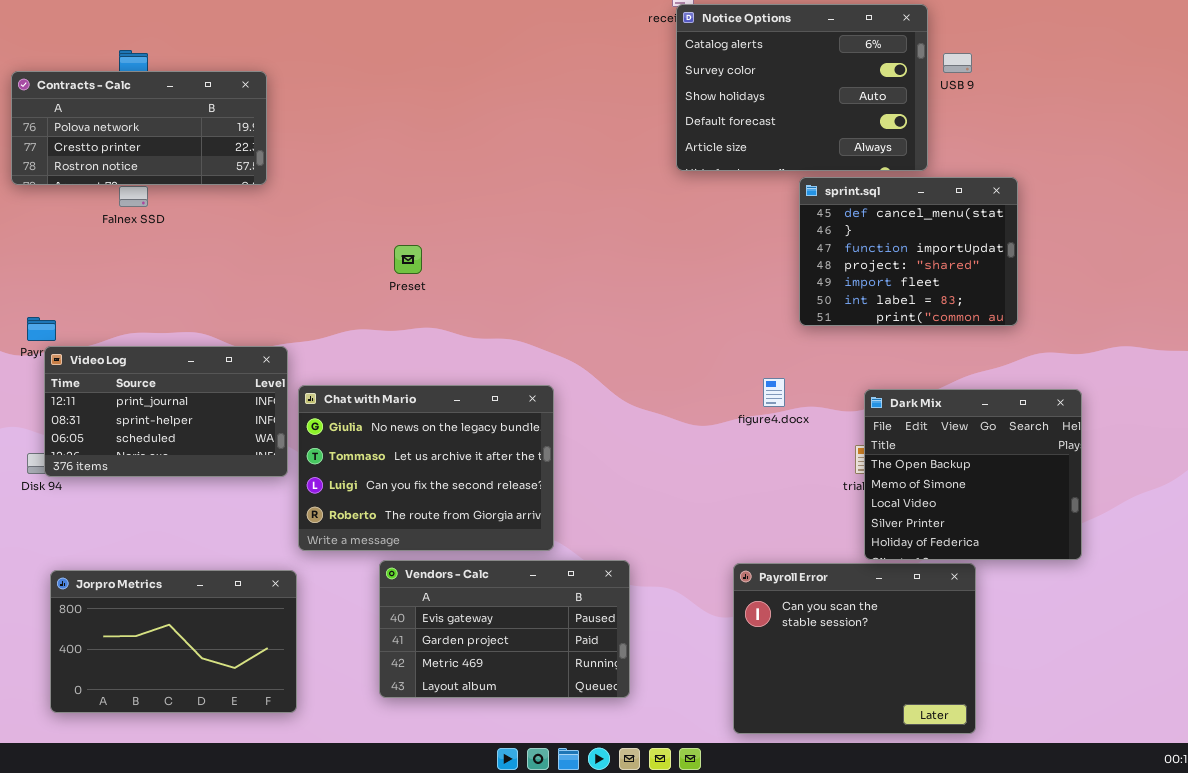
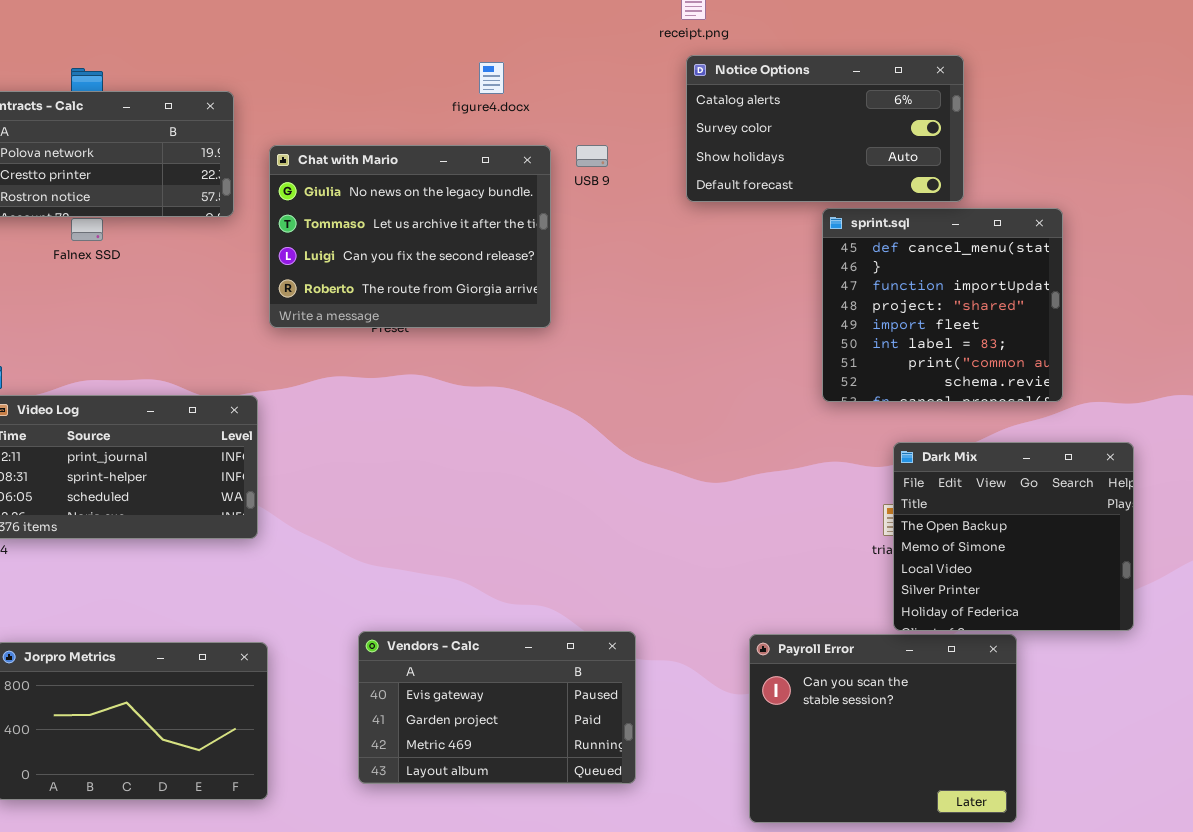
Notice Options: [676,4,928,171] -> [686,55,964,202], resized
USB 9: [943,53,972,73] -> [576,145,608,167], moved
sprint.sql: [799,177,1018,326] -> [822,208,1063,402], resized
figure4.docx: [763,378,785,407] -> [479,62,504,94], moved
Chat with Mario: [298,385,554,551] -> [269,145,551,328], moved

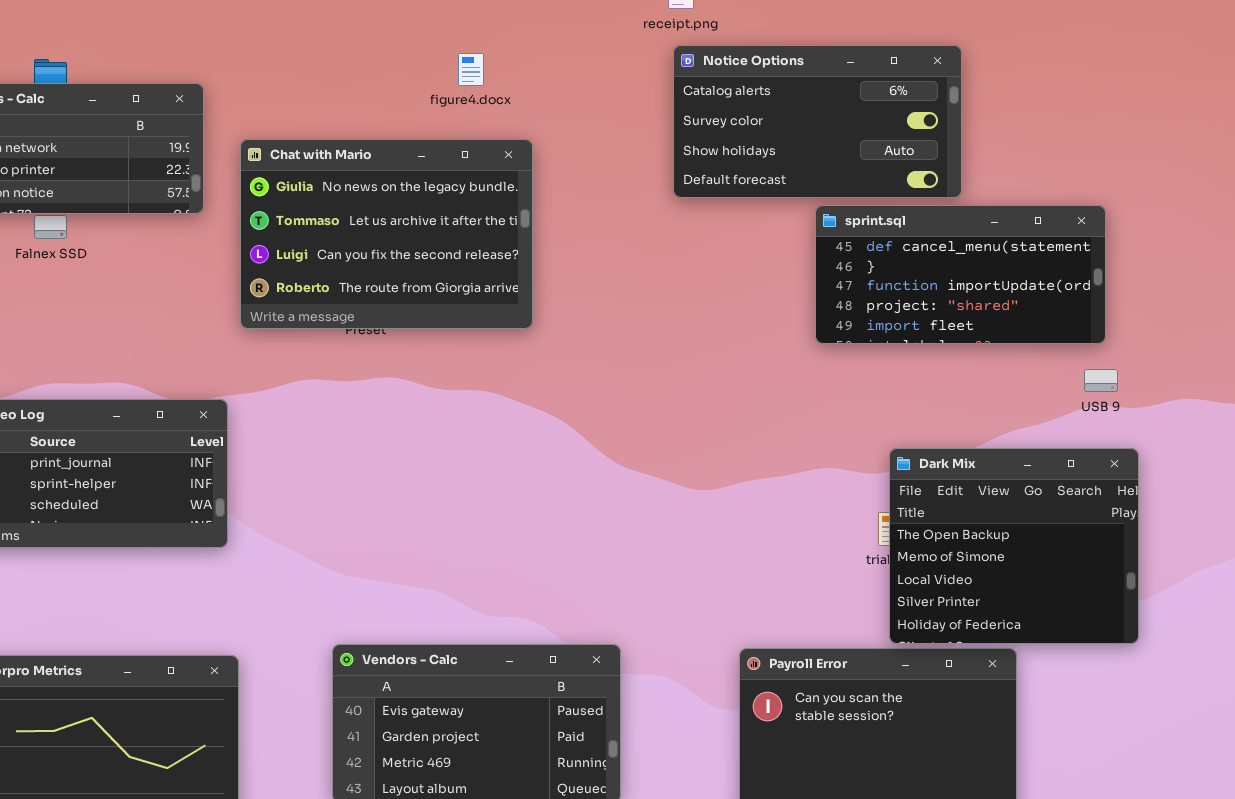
USB 9: [576,145,608,167] -> [1084,369,1118,392], moved
sprint.sql: [822,208,1063,402] -> [815,205,1106,344], resized

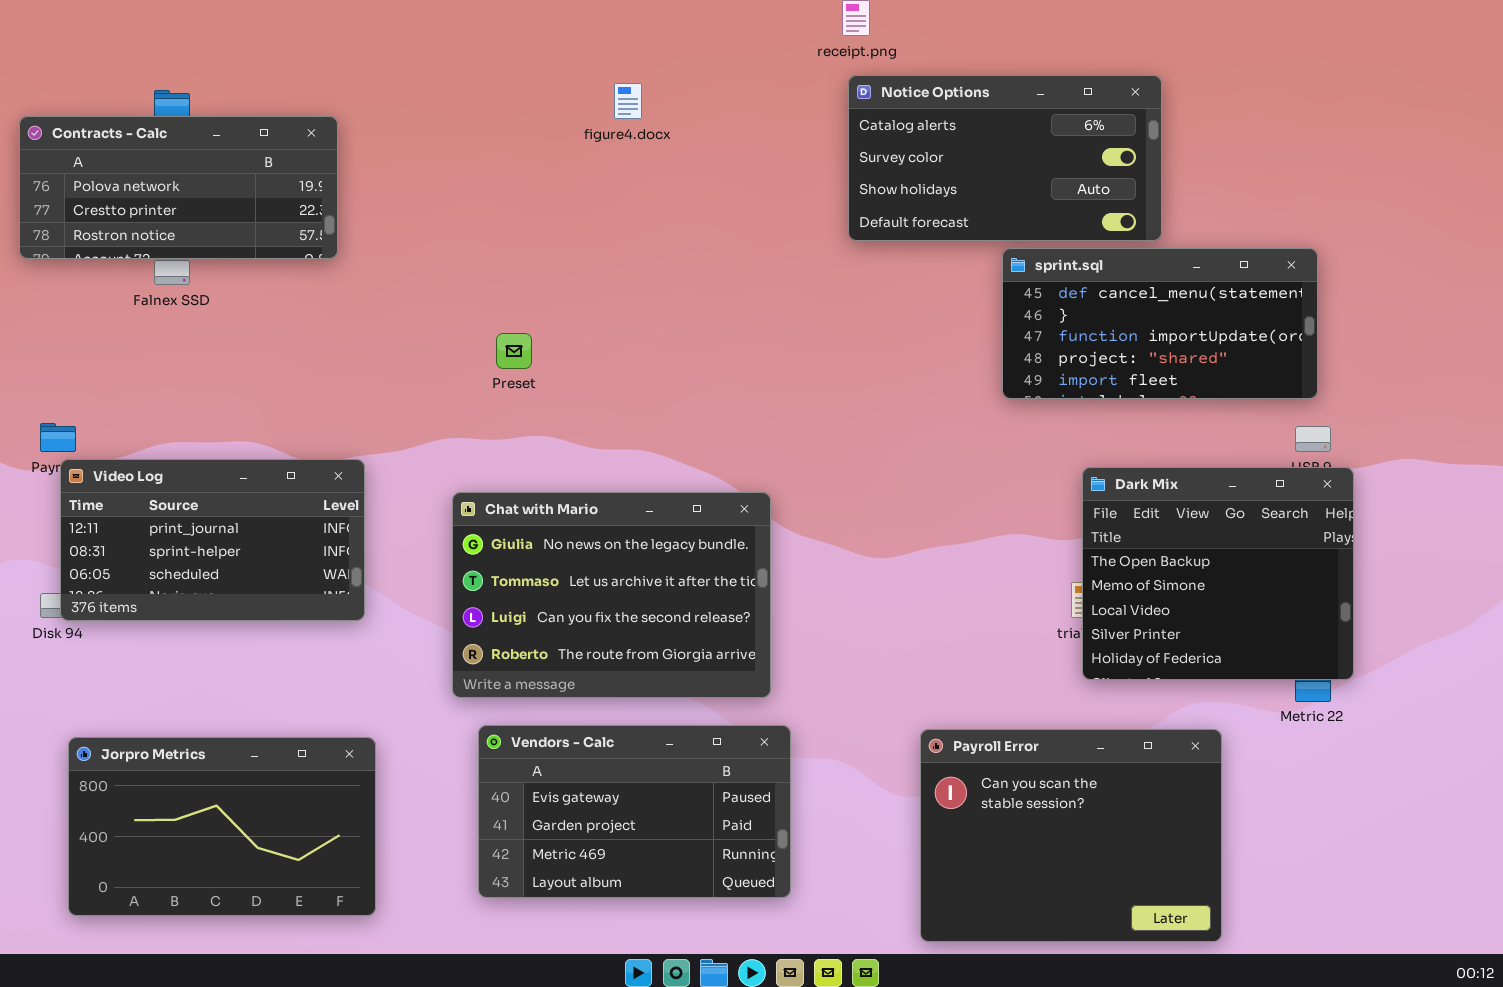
Chat with Mario: [240,139,533,329] -> [452,492,771,698], moved
Dark Mix: [889,448,1139,644] -> [1082,467,1354,680], moved

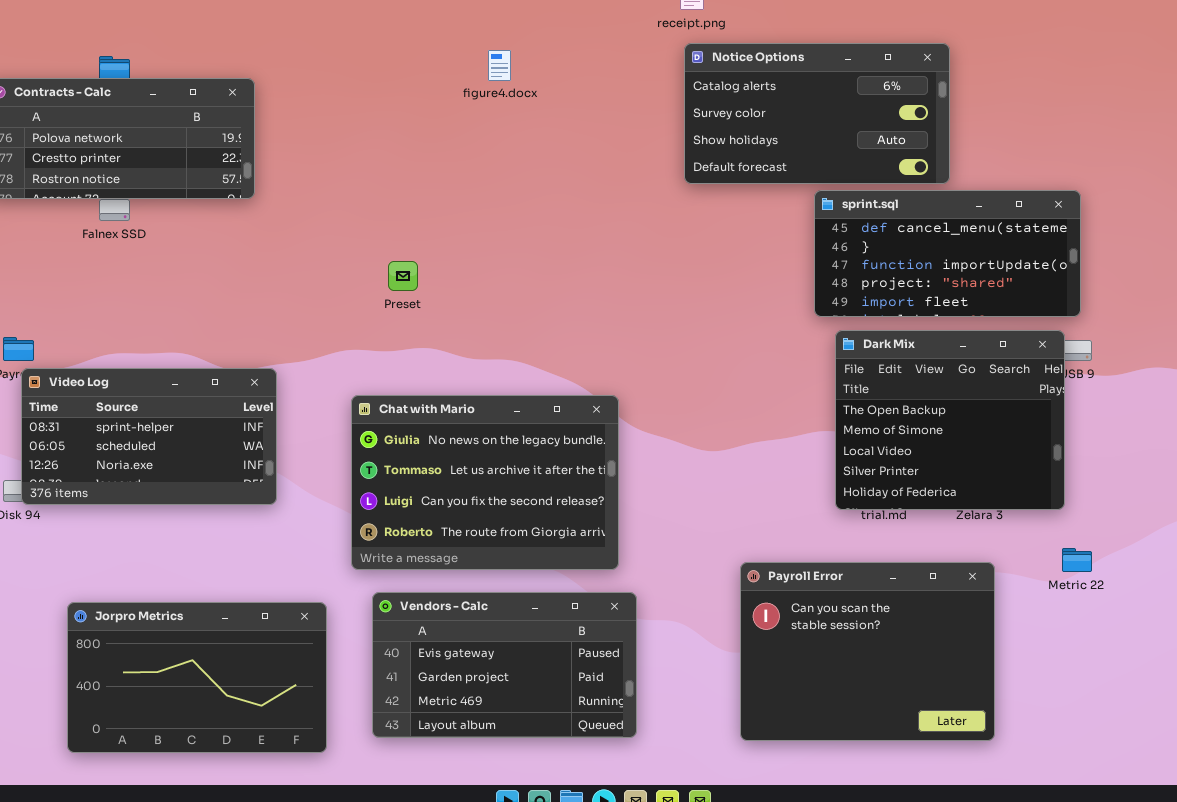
Video Log: [60,459,365,621] -> [21,368,277,505], scrolled down 1 row
Dark Mix: [1082,467,1354,680] -> [835,330,1065,510], moved
Payroll Error: [920,729,1222,942] -> [740,562,995,741], moved
Jorpro Metrics: [68,737,376,916] -> [67,602,327,753], moved

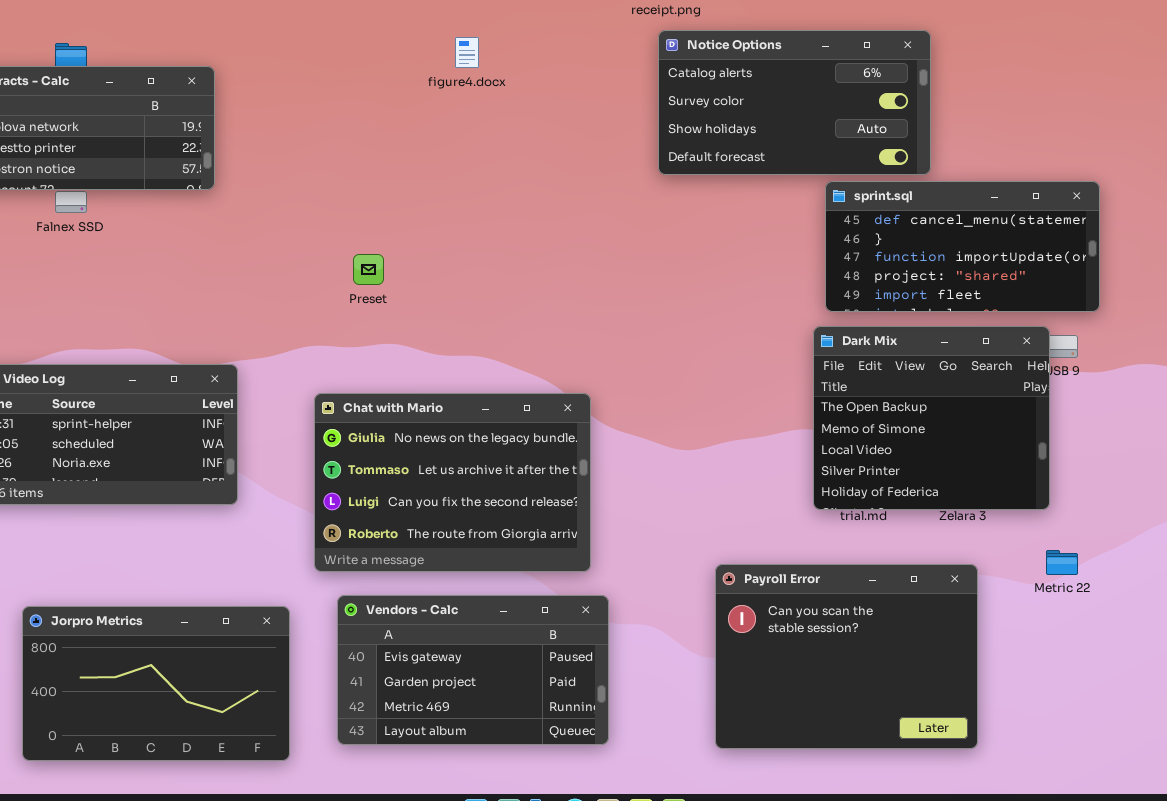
sprint.sql: [814,190,1081,317] -> [825,181,1100,312], moved

